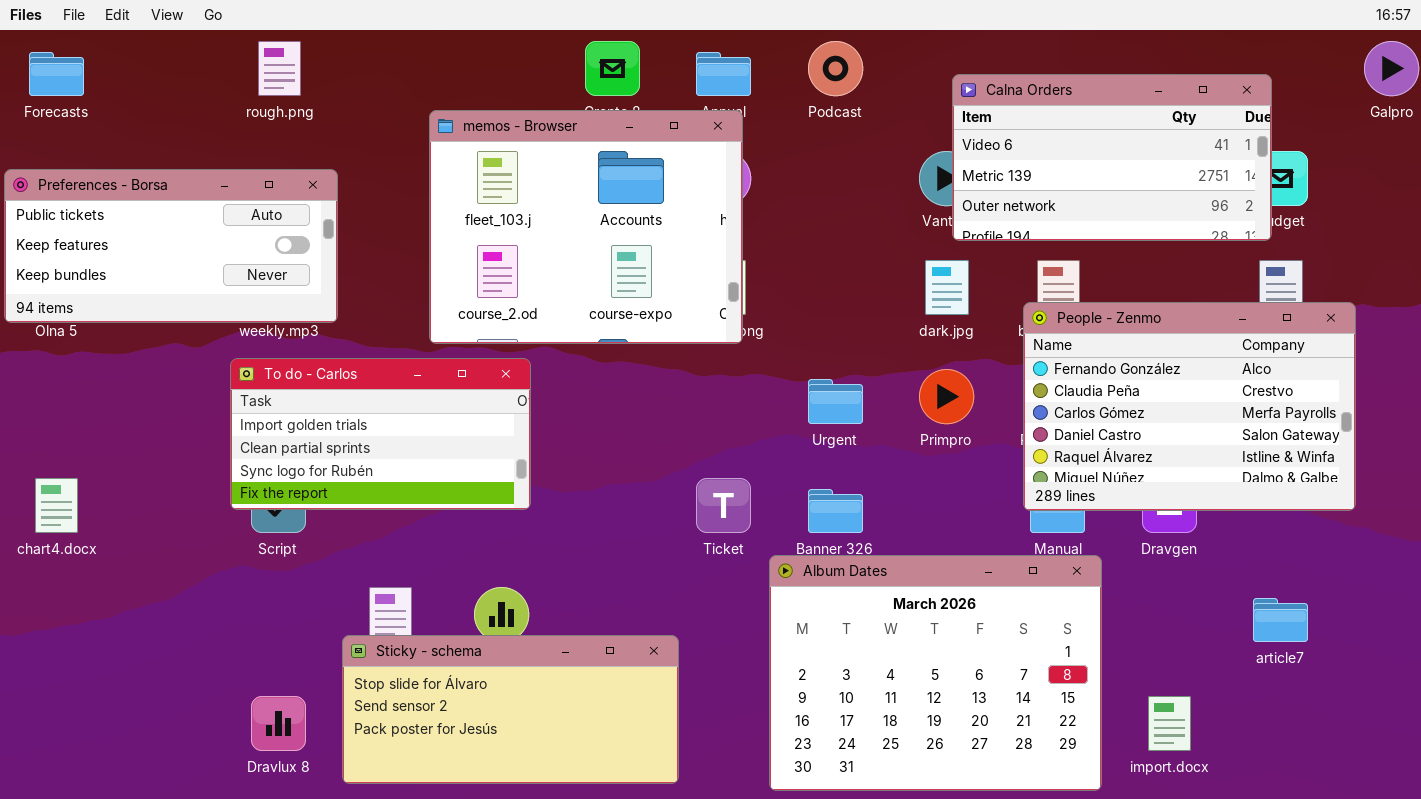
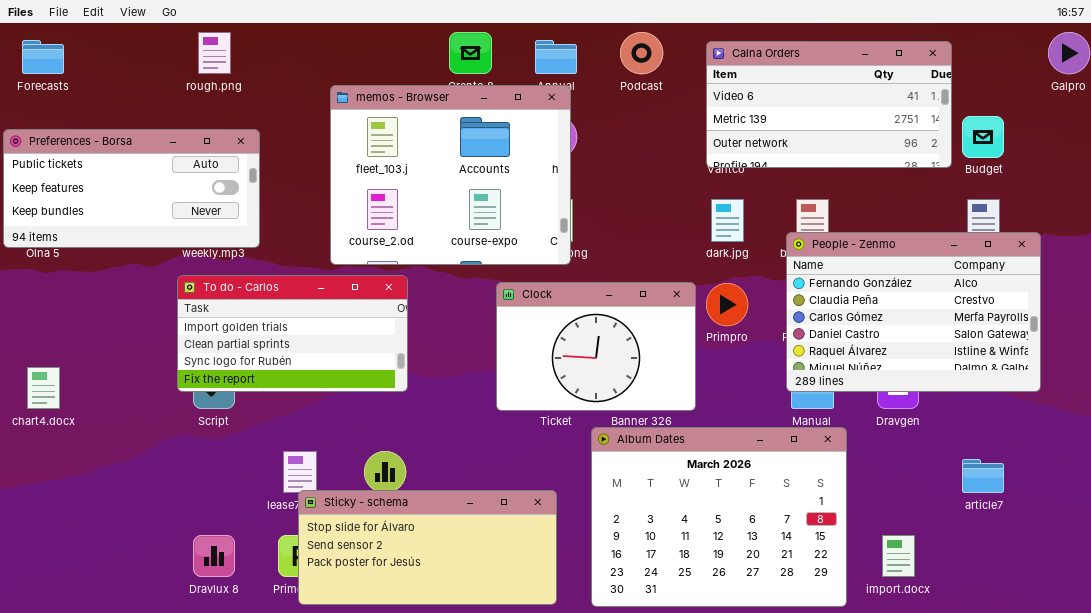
Calna Orders: [952,74,1272,241] -> [706,41,952,168], moved
Clock: none -> [496,282,696,411], opened
Sticky - schema: [342,635,679,784] -> [298,490,557,605], moved

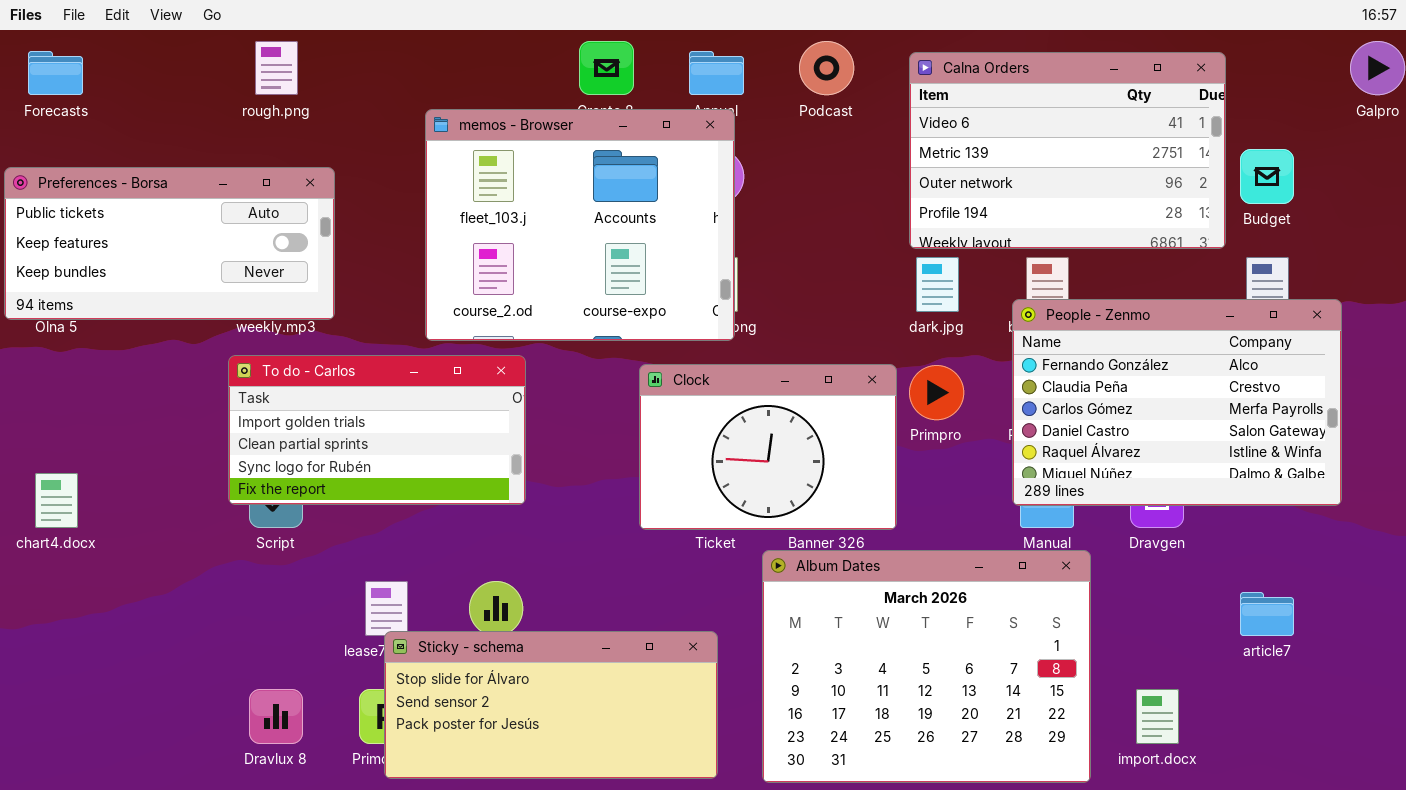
Calna Orders: [706,41,952,168] -> [909,52,1226,249], resized

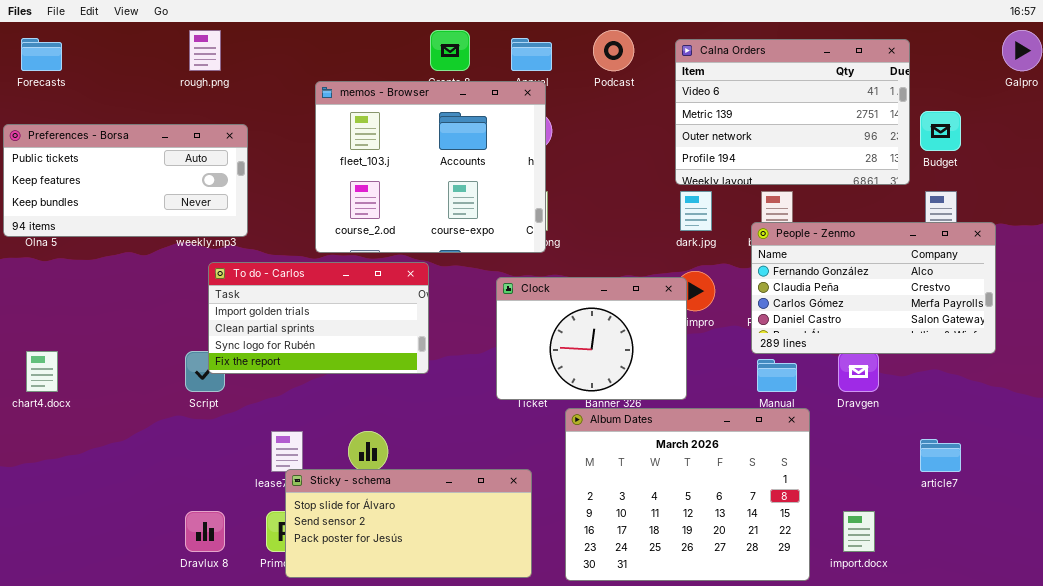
People - Zenmo: [1012,299,1342,506] -> [751,222,996,354], resized
To do - Carlos: [228,355,526,505] -> [208,262,429,374], moved
Clock: [639,364,897,530] -> [496,277,687,400], moved

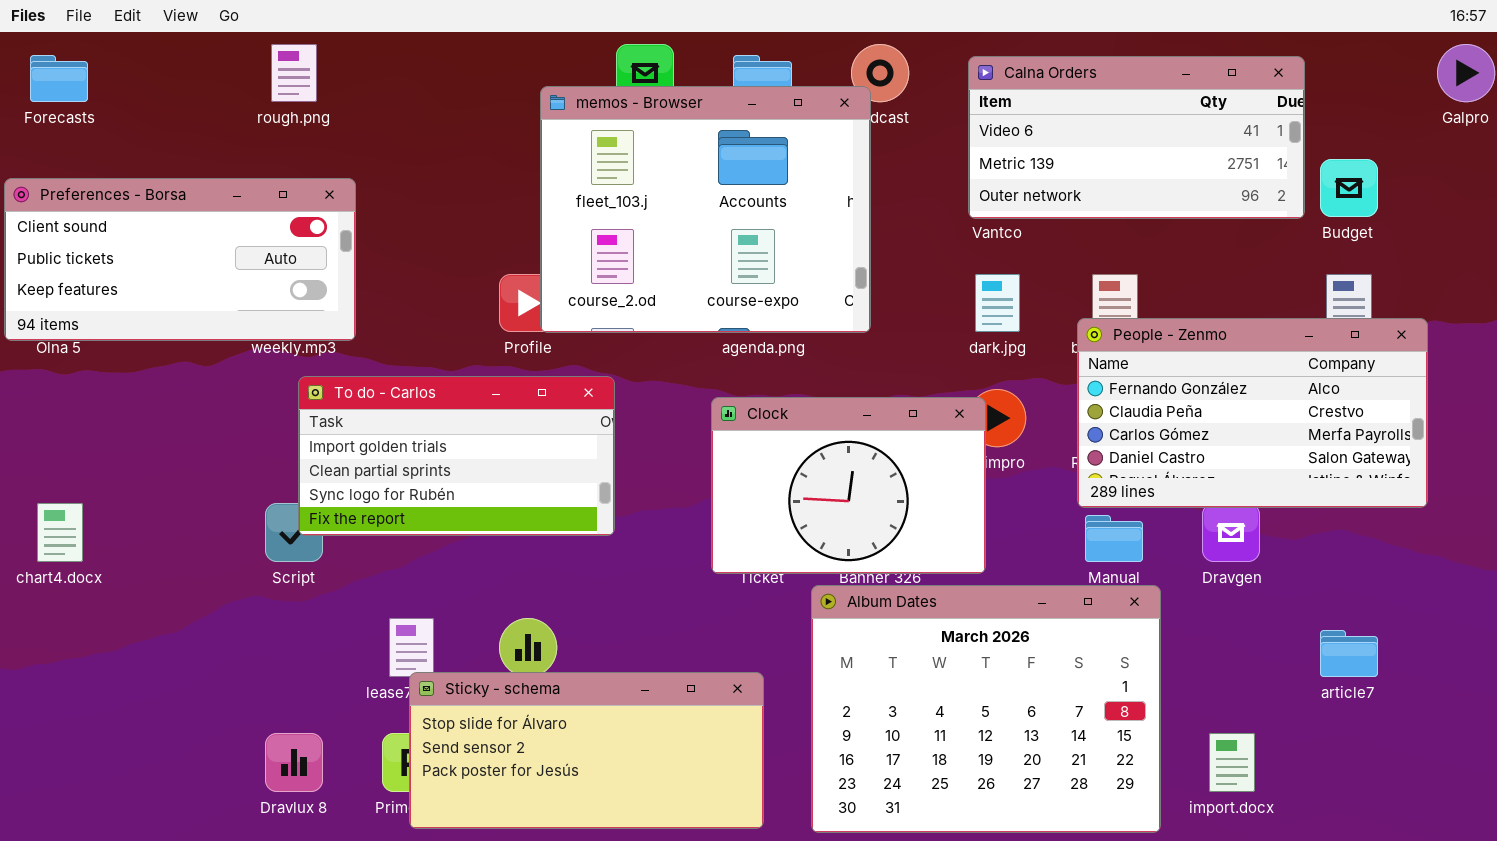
Calna Orders: [675,39,910,185] -> [968,56,1305,219], resized
memos - Browser: [315,81,546,253] -> [540,86,871,333], moved
Preferences - Borsa: [3,124,248,237] -> [4,178,356,341], scrolled up 1 row

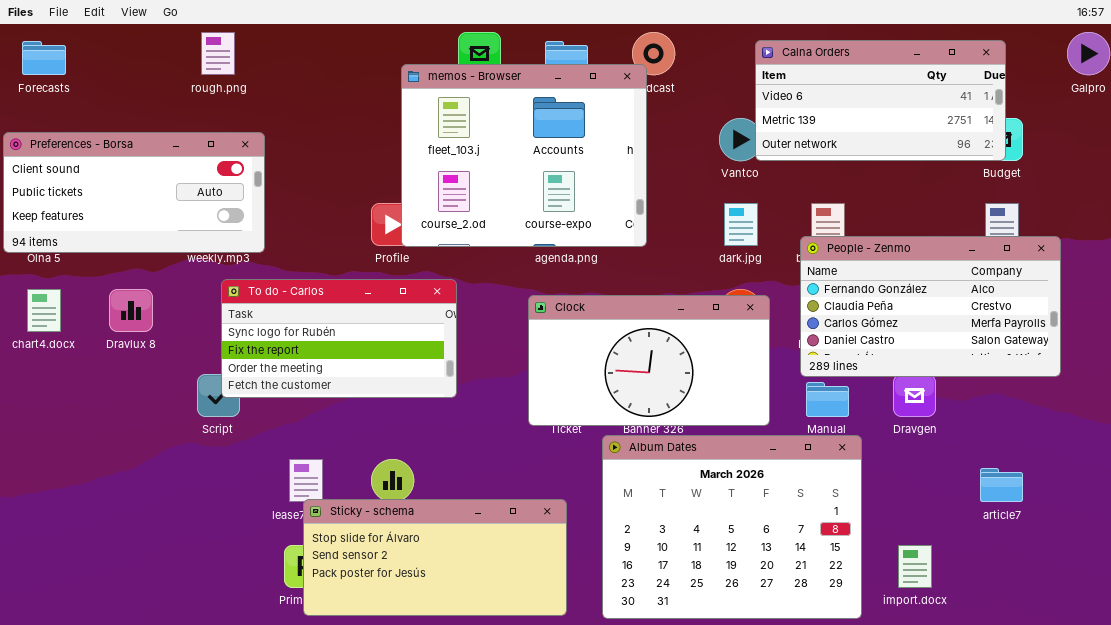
Calna Orders: [968,56,1305,219] -> [755,40,1006,161], moved
To do - Carlos: [298,376,615,536] -> [221,279,457,398], scrolled down 2 rows
Clock: [711,397,986,574] -> [528,295,770,426], resized
chart4.docx: [37,503,83,562] -> [27,289,61,332], moved
Dravlux 8: [265,733,323,792] -> [109,289,153,332], moved

